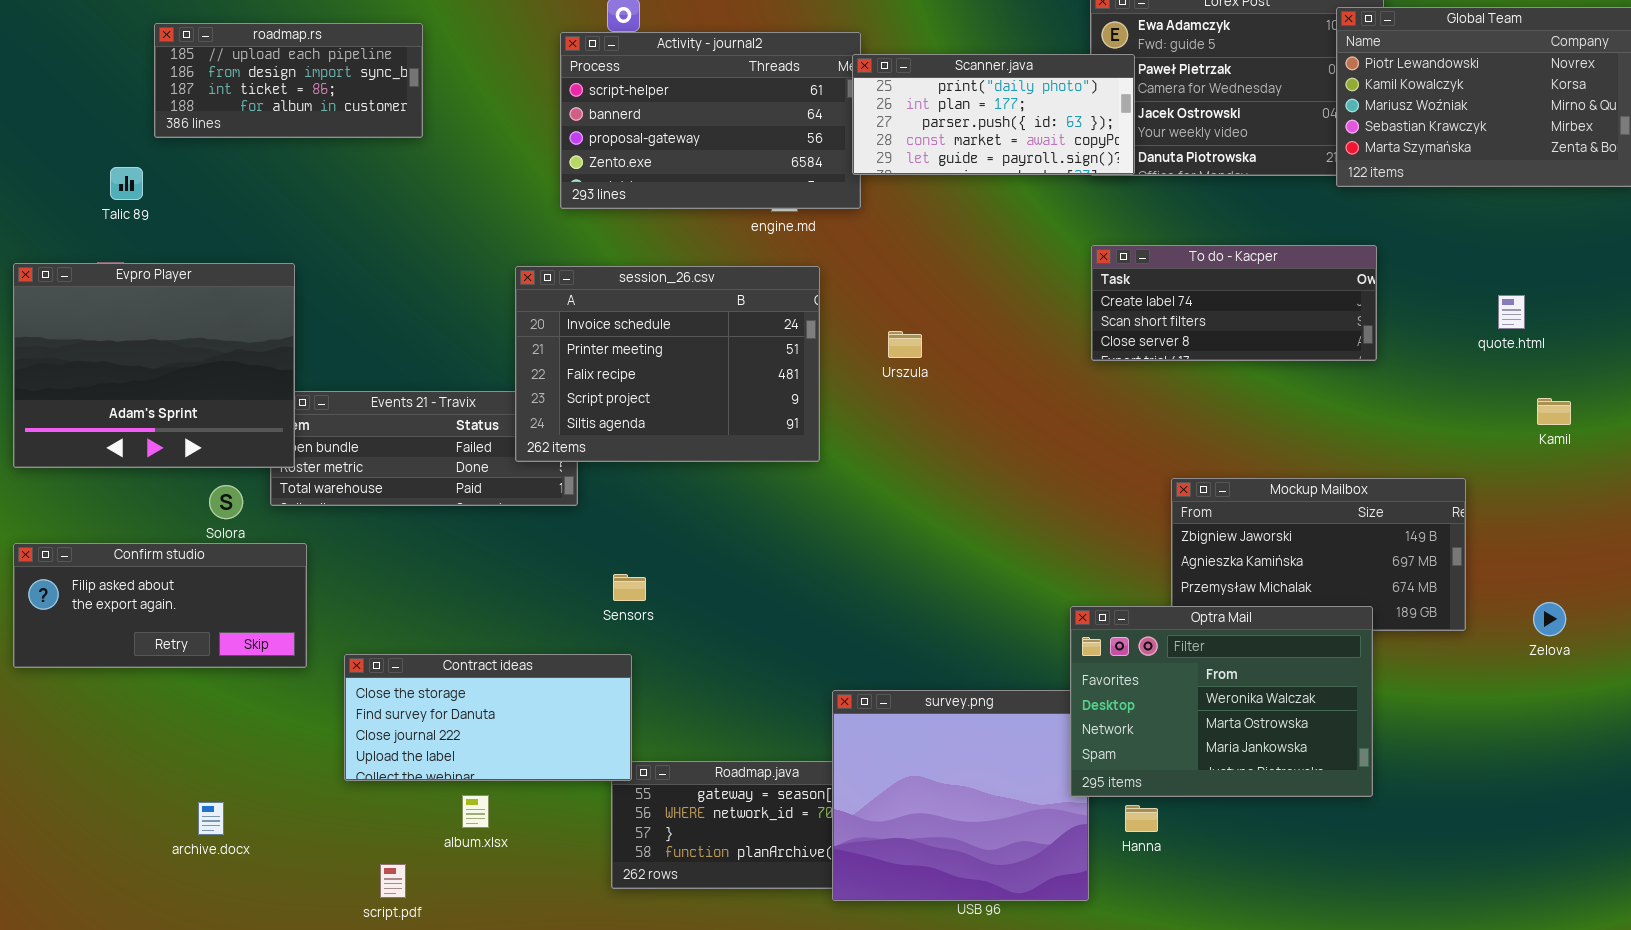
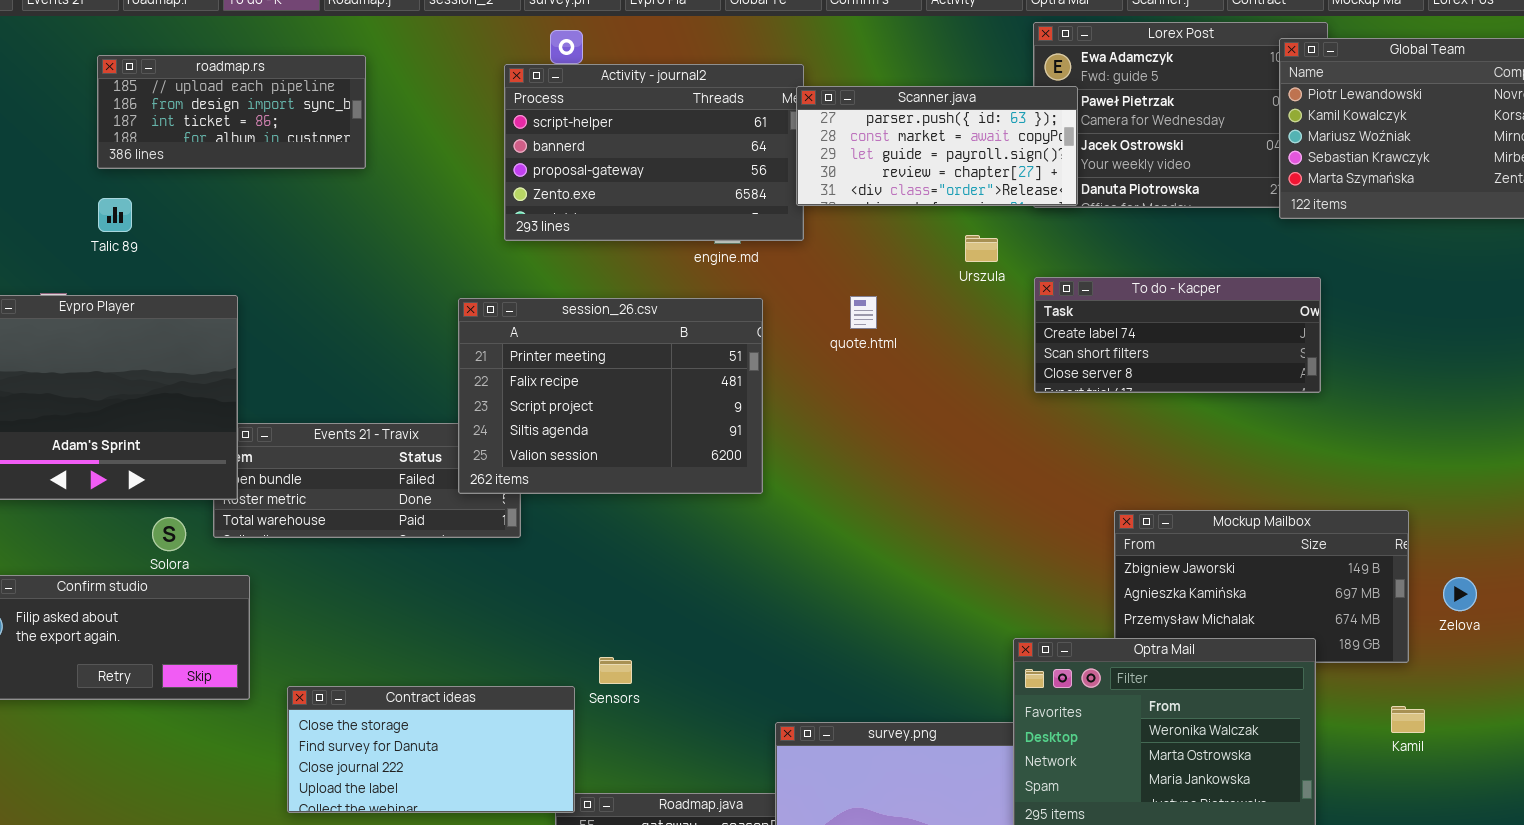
Scanner.java: [852,54,1135,175] -> [796,86,1078,206], scrolled down 2 rows
Talic 89: [110,167,143,200] -> [98,198,132,232], moved
session_26.csv: [515,266,820,462] -> [458,298,763,494], scrolled down 1 row
quote.html: [1498,295,1525,329] -> [850,296,877,329], moved
Urszula: [888,331,922,358] -> [965,235,998,262], moved
Kamil: [1537,398,1571,425] -> [1391,706,1425,733], moved
Sensors: [613,574,646,601] -> [599,657,632,684], moved
Zelova: [1533,602,1566,636] -> [1443,577,1477,611], moved

